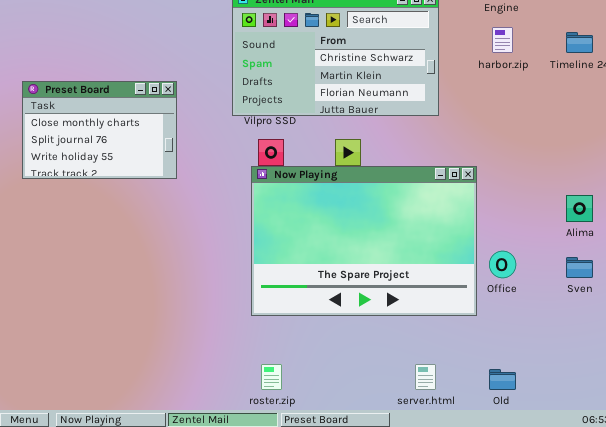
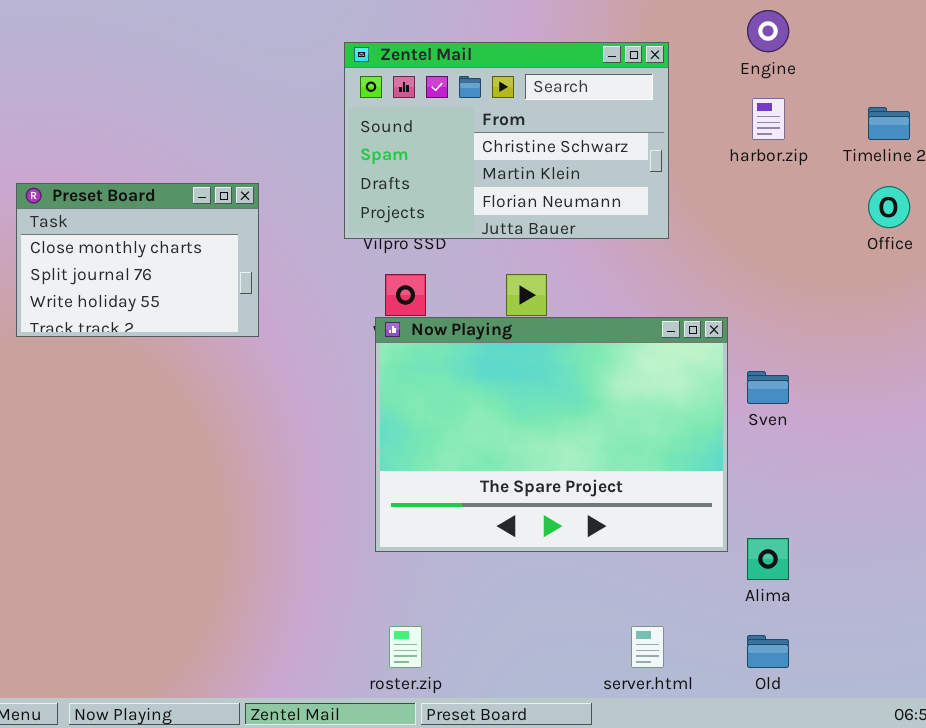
Alima: [566,195,593,222] -> [747,538,789,580], moved
Office: [489,251,516,278] -> [868,186,910,228], moved
Sven: [566,257,593,278] -> [747,371,789,404], moved

